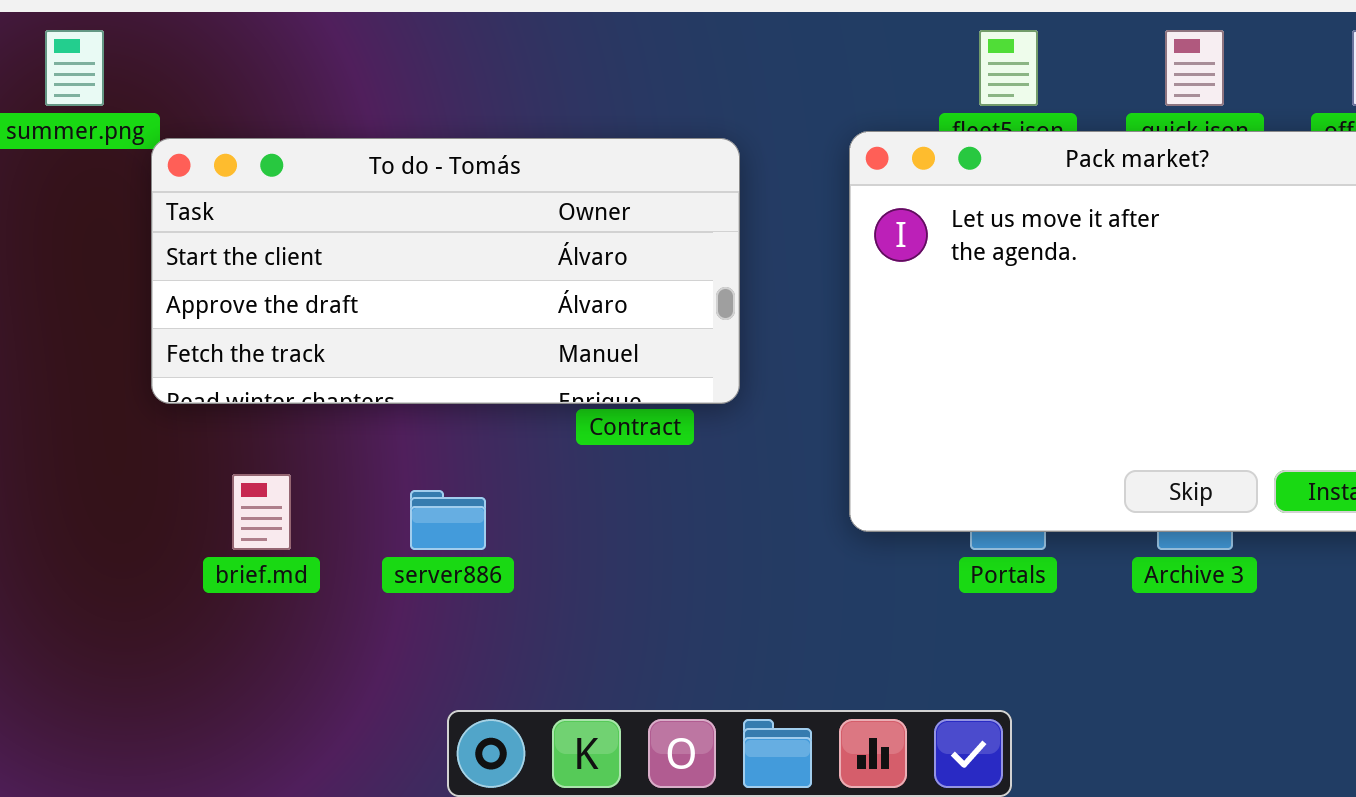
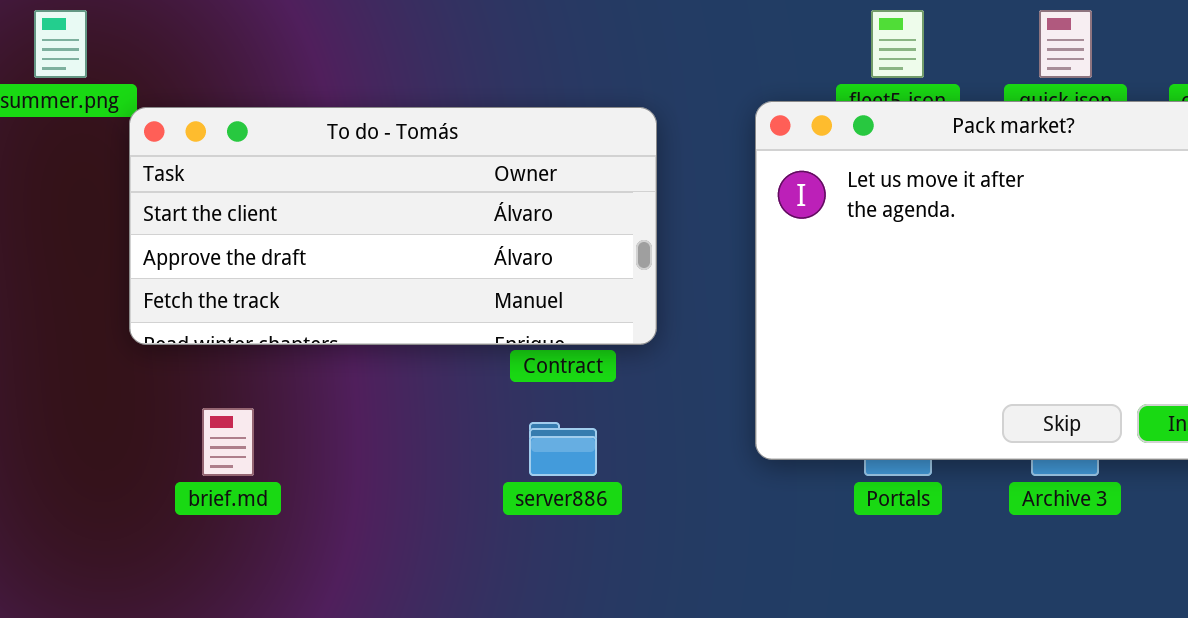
server886: [410,490,486,550] -> [529,422,597,476], moved

